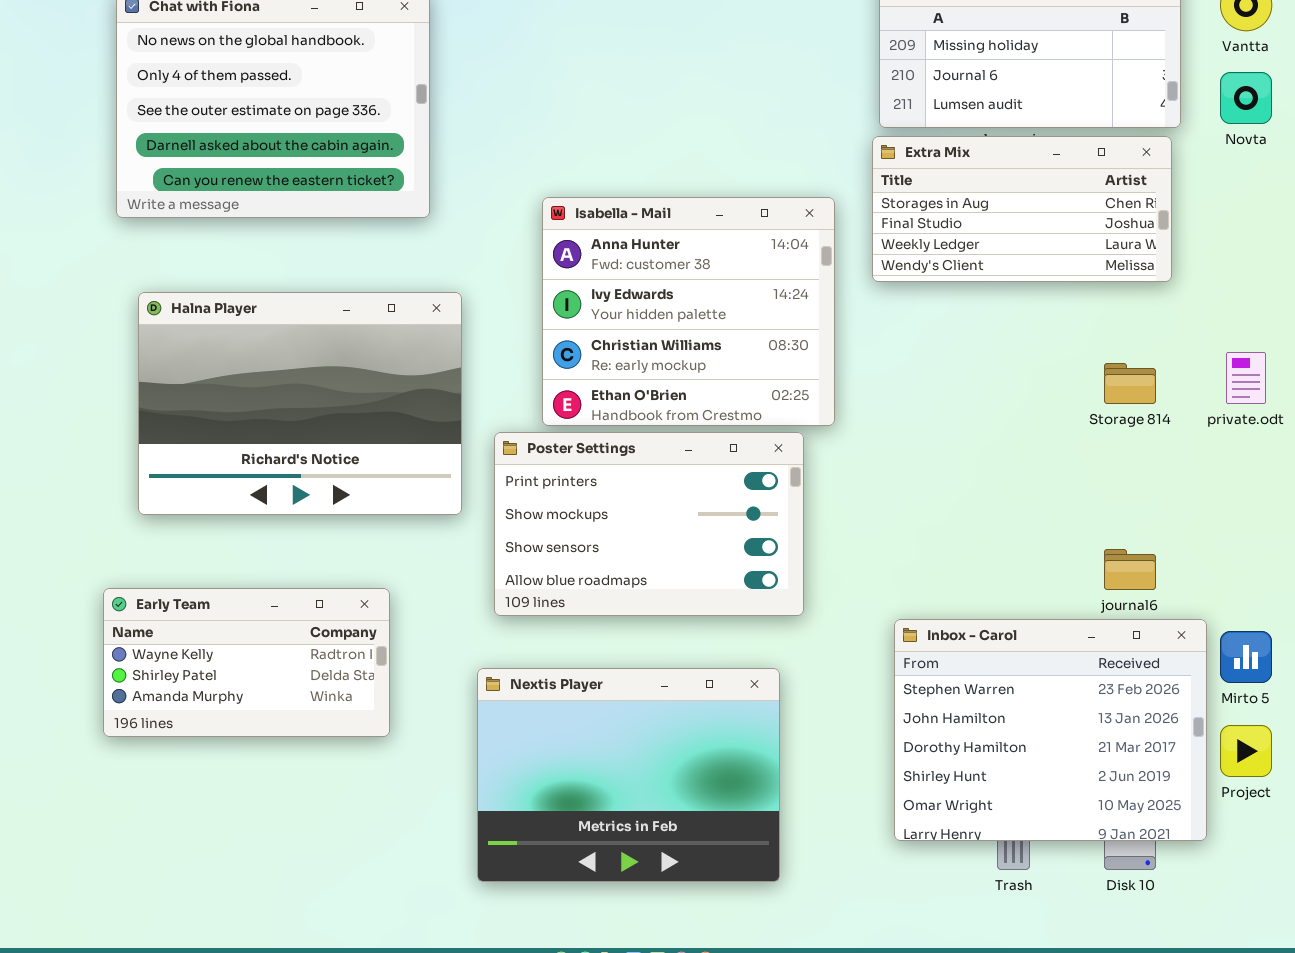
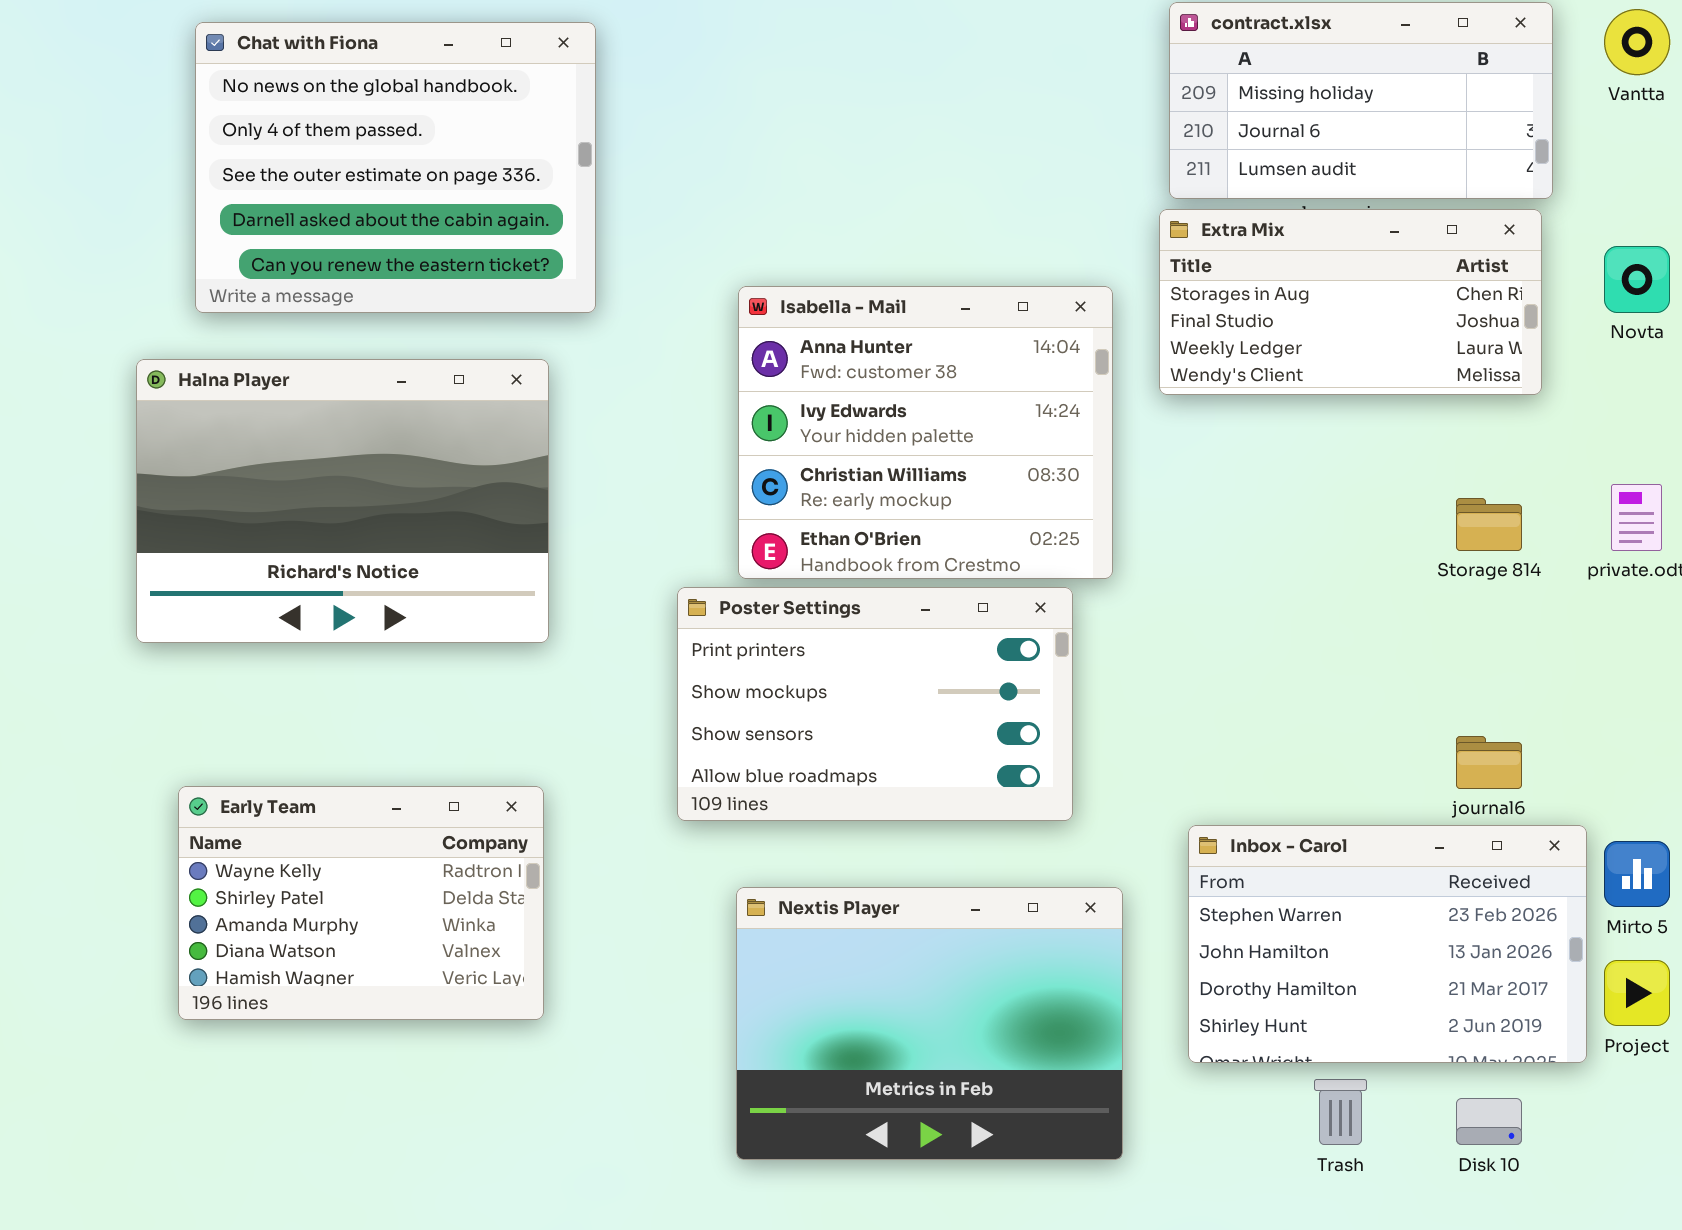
Novta: [1220,72,1272,124] -> [1604,246,1670,313], moved
Halna Player: [138,292,462,515] -> [136,359,549,643], moved
Early Team: [103,588,390,737] -> [178,786,544,1020], resized
Inbox - Carol: [894,619,1207,841] -> [1188,825,1587,1063], resized
Nextis Player: [477,668,780,882] -> [736,887,1123,1160], moved

